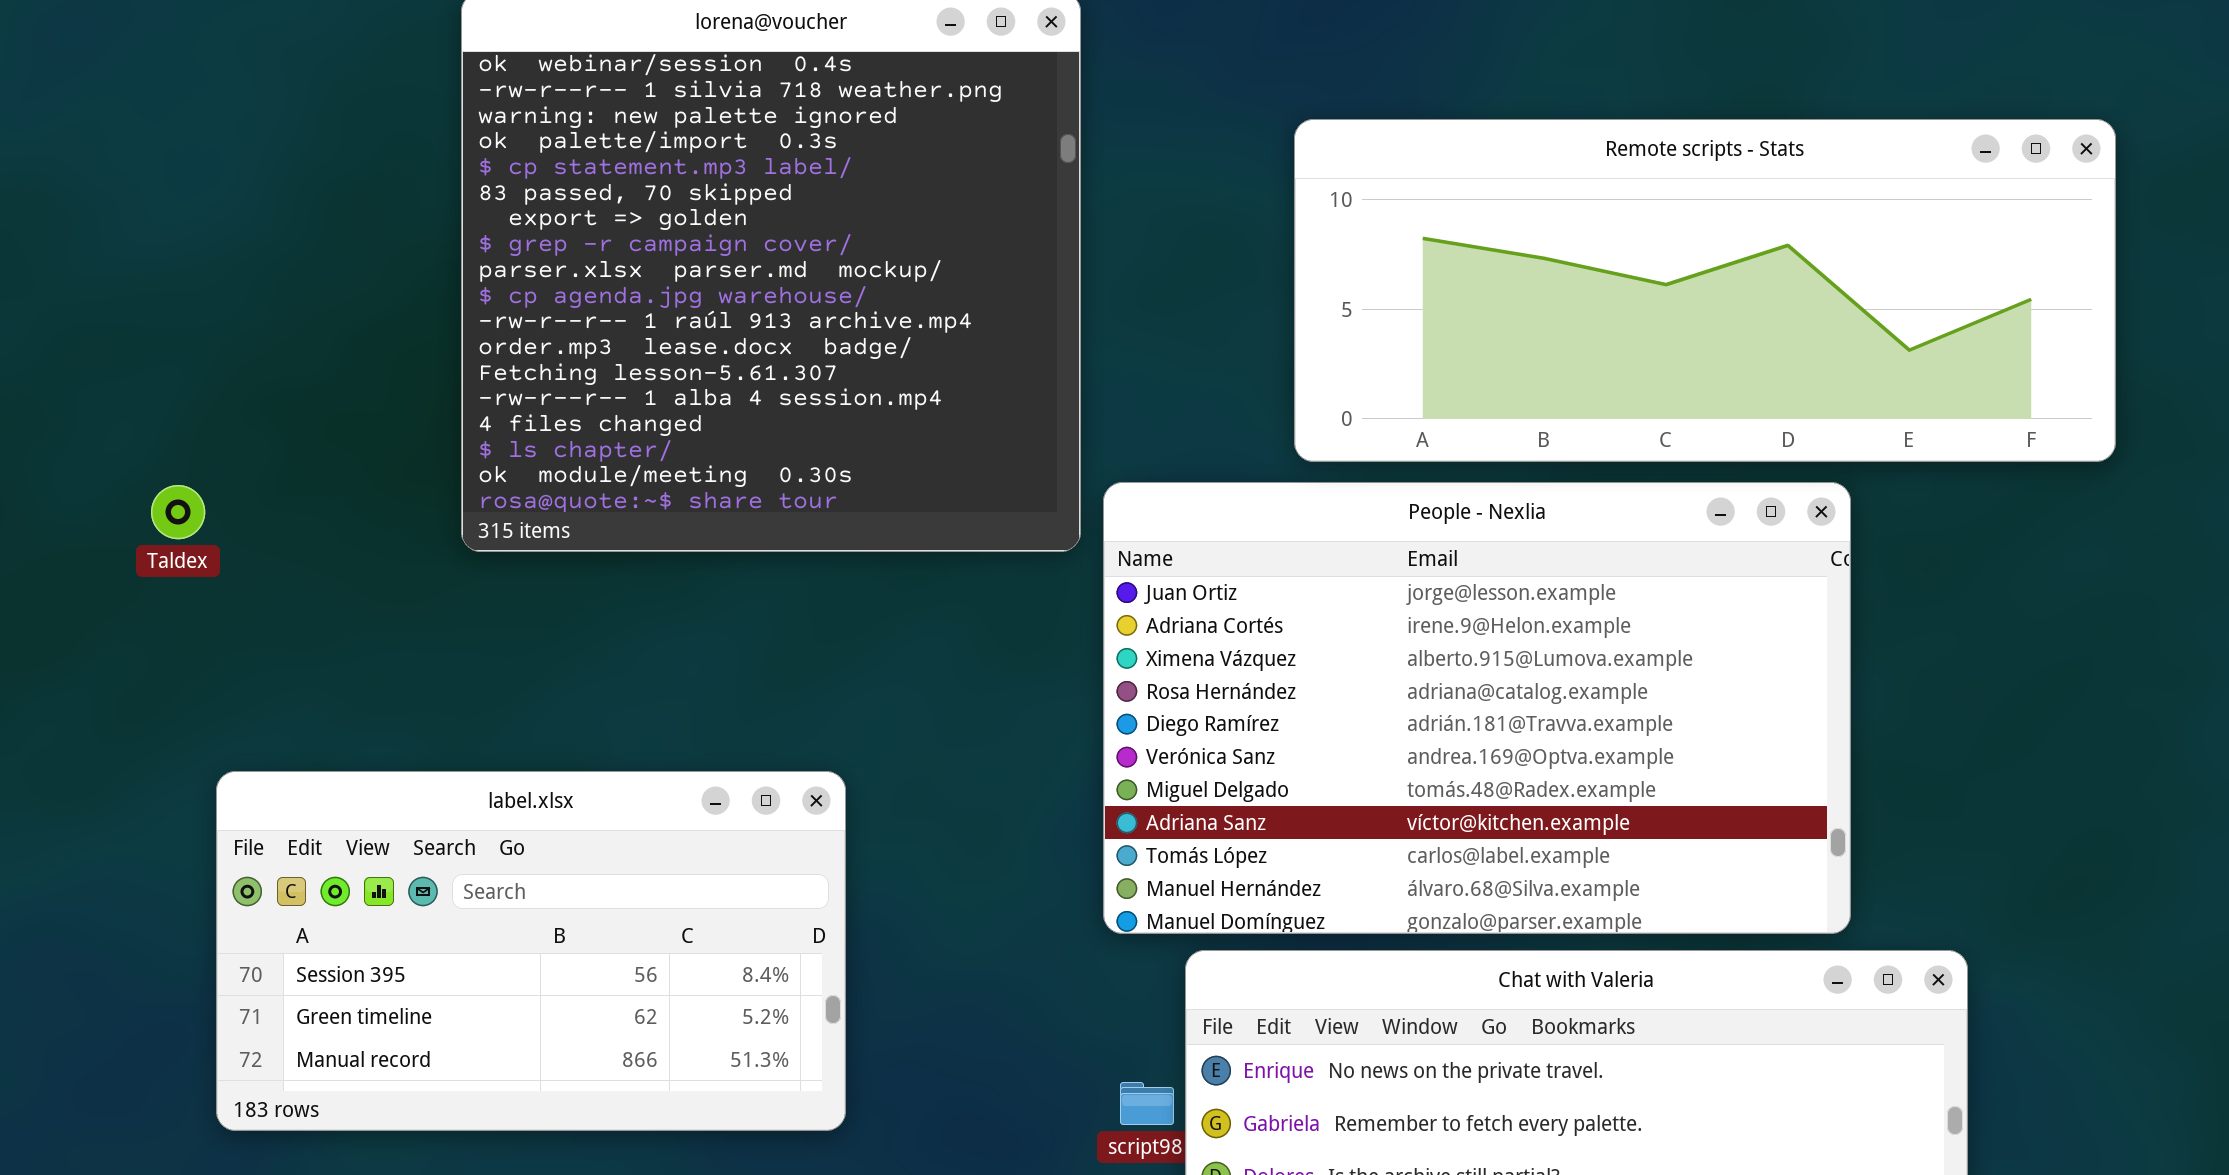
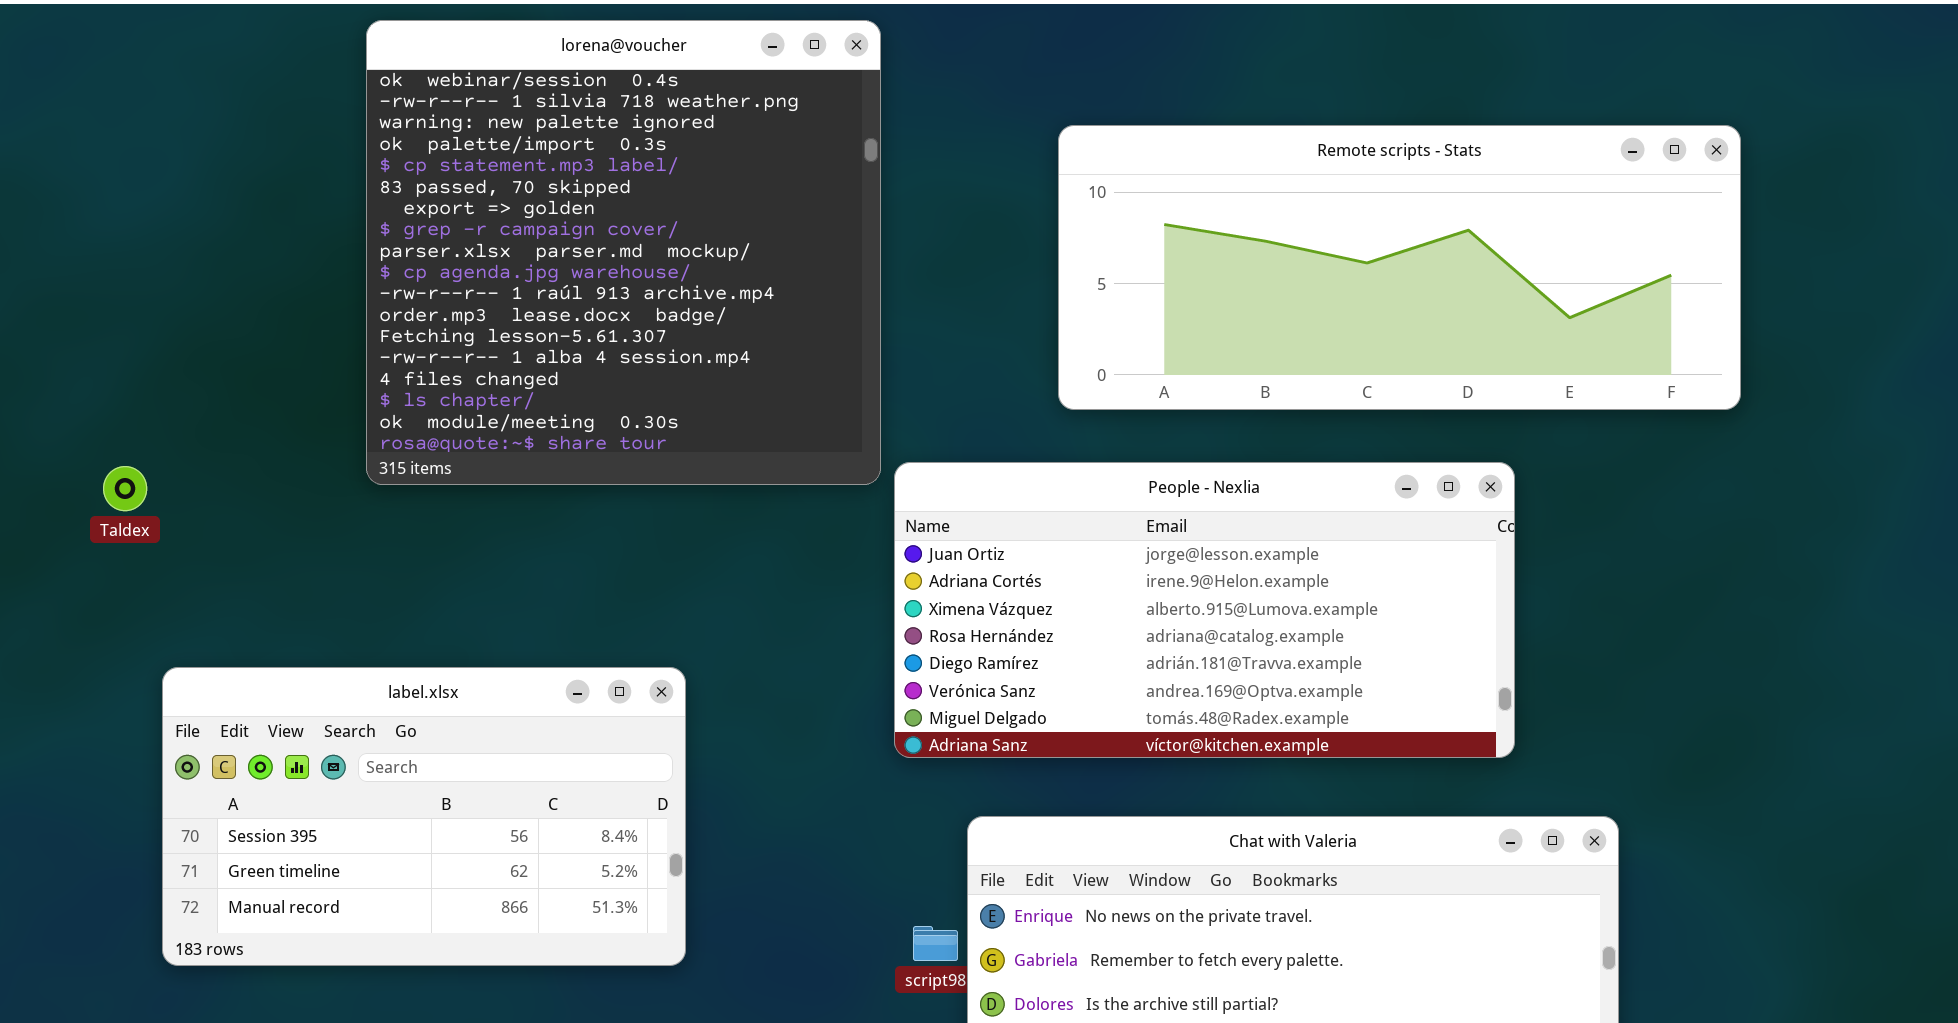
People - Nexlia: [1103,482,1851,934] -> [894,462,1515,758], moved, resized
Taldex: [151,485,205,539] -> [103,466,147,511], moved

